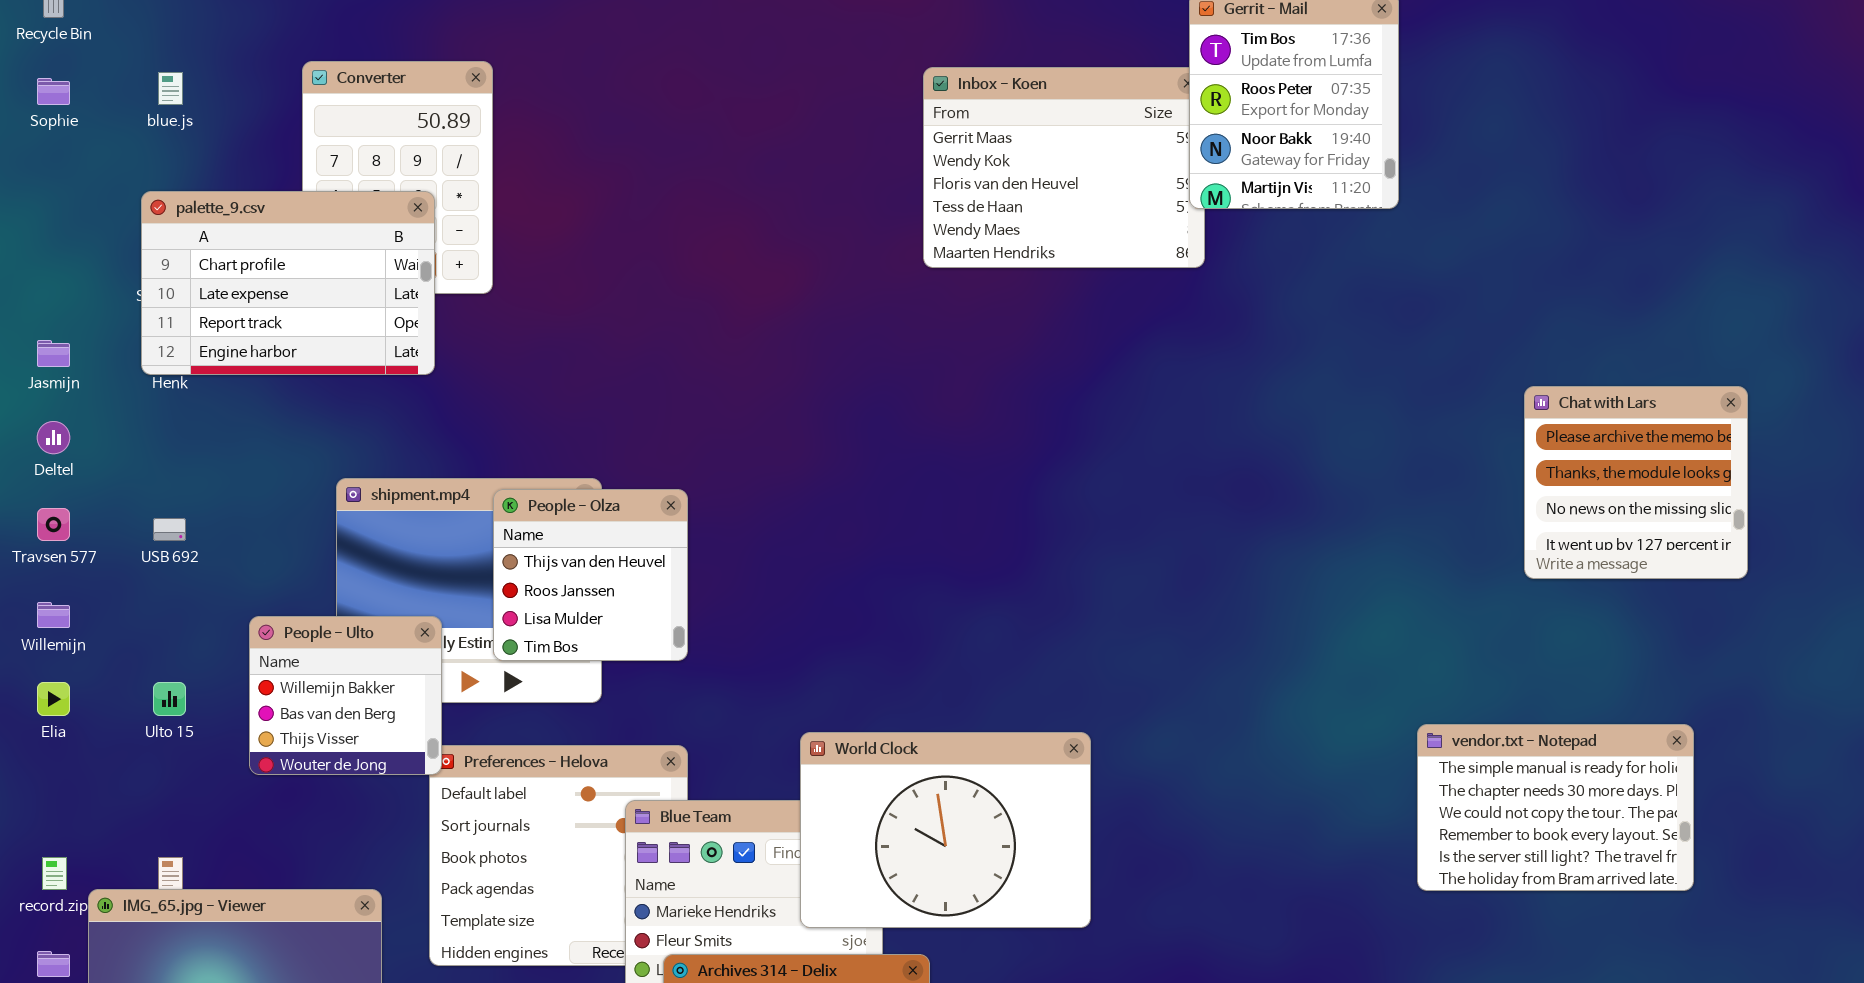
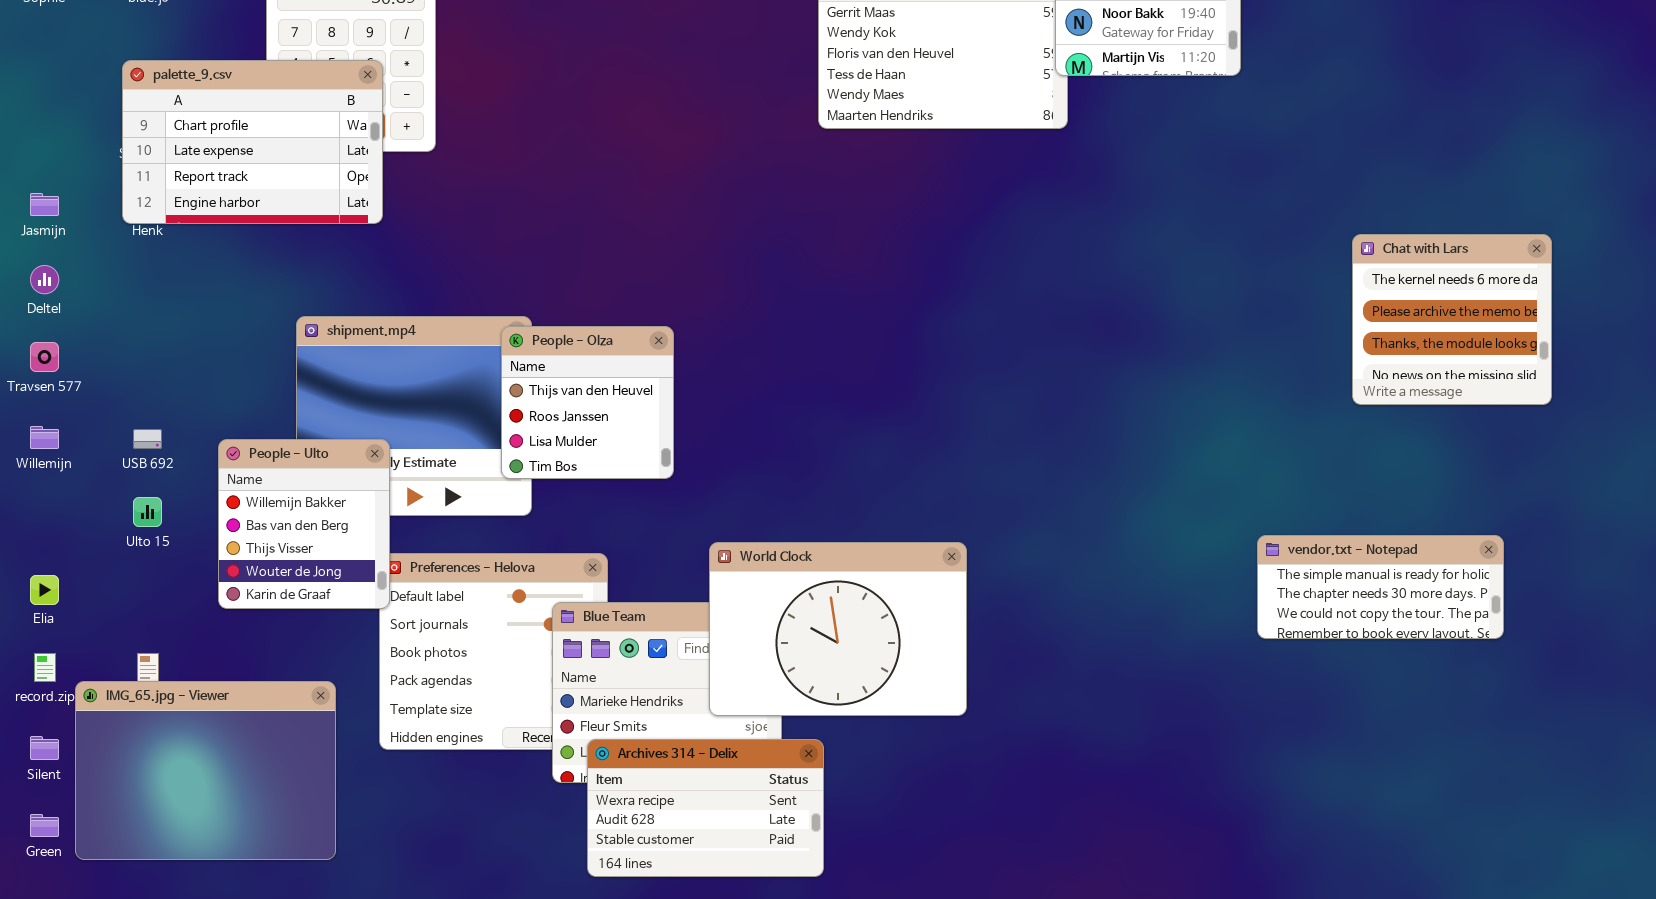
Chat with Lars: [1524,386,1748,579] -> [1352,234,1552,405], scrolled up 1 row
People - Olza: [493,489,688,661] -> [501,326,674,479], moved
USB 692: [153,518,186,541] -> [133,429,162,449], moved
People - Ulto: [249,616,442,775] -> [218,439,390,609], resized
Elia: [37,682,70,716] -> [30,575,59,605], moved
vendor.txt - Notepad: [1417,724,1694,891] -> [1257,535,1504,639], resized

